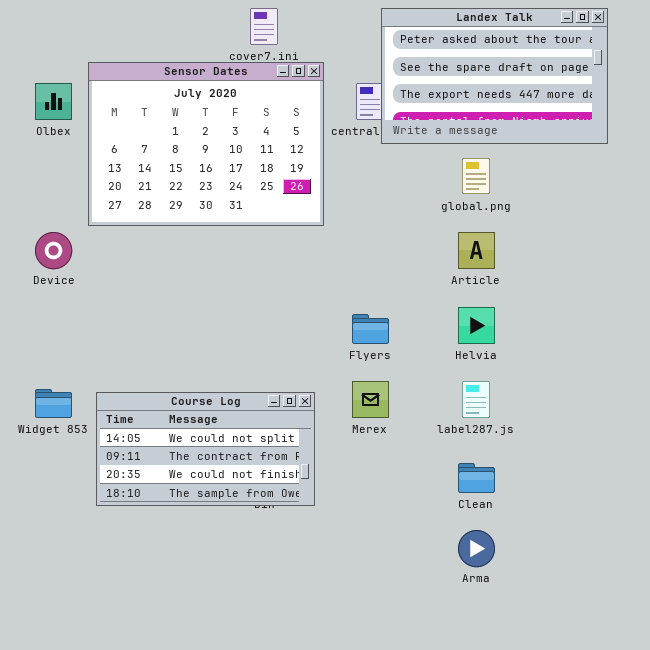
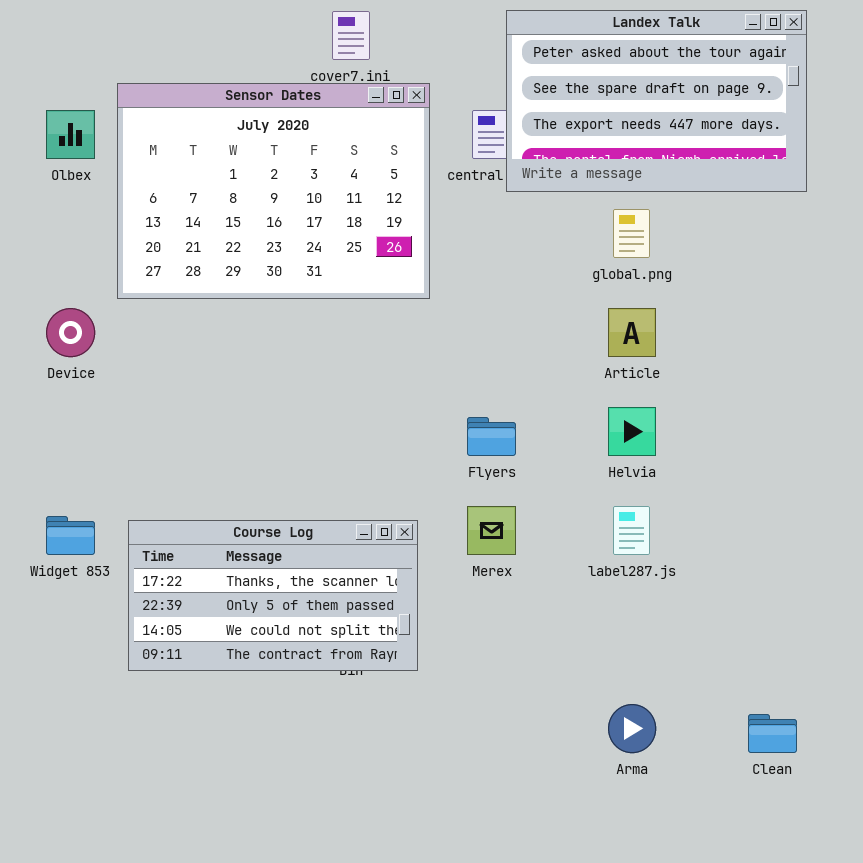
Course Log: [96,392,315,506] -> [128,520,418,671], scrolled up 2 rows
Clean: [458,463,495,493] -> [748,714,797,753], moved

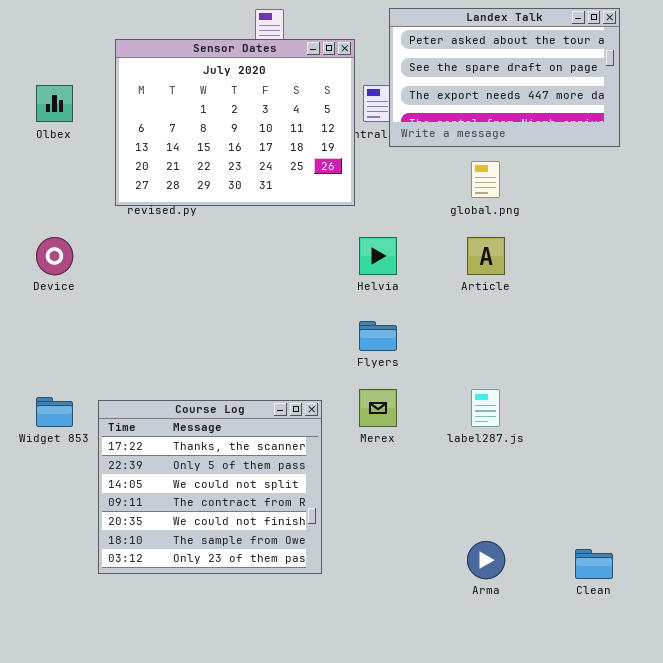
Sensor Dates: [117,83,430,299] -> [115,39,355,206], moved
Helvia: [608,407,656,456] -> [359,237,397,275], moved
Course Log: [128,520,418,671] -> [98,400,322,574], resized

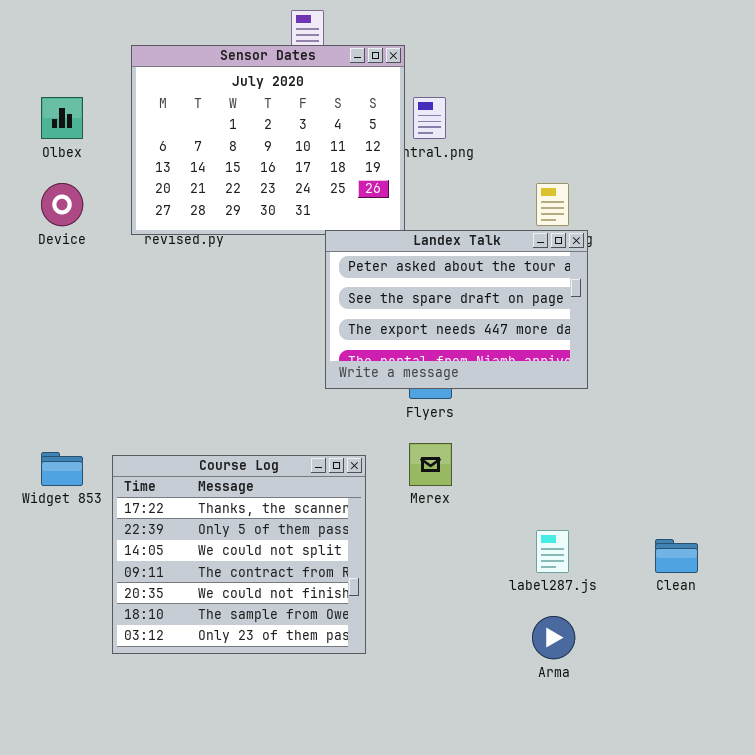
Landex Talk: [389,8,620,147] -> [325,230,588,389], moved
Device: [36,237,73,275] -> [41,183,83,226], moved
label287.js: [471,389,500,427] -> [536,530,569,573], moved
Clean: [575,549,613,579] -> [655,539,698,573], moved

